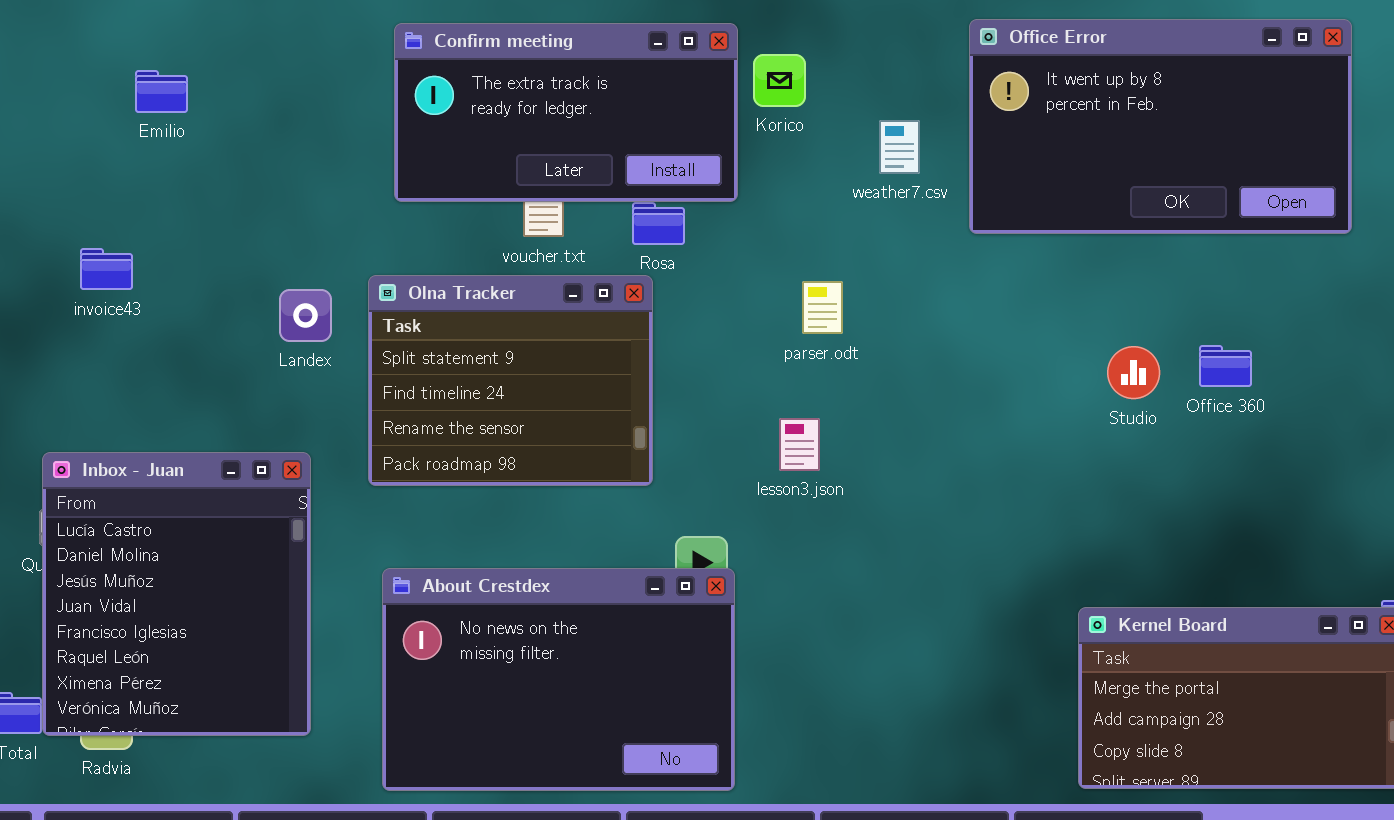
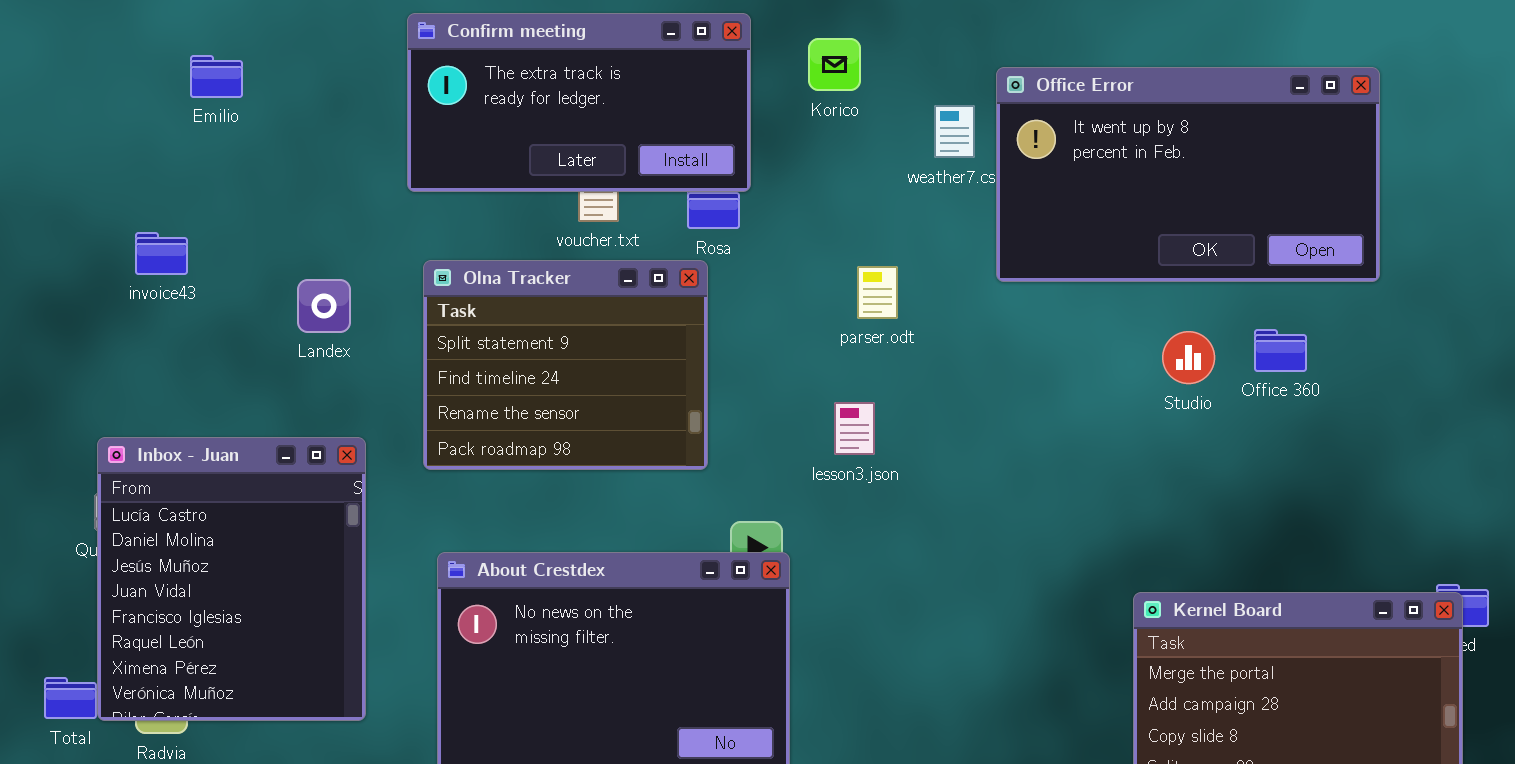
Office Error: [969,19,1352,234] -> [996,67,1380,282], moved
Confirm meeting: [394,23,738,202] -> [407,13,751,192], moved
Landex: [279,289,332,342] -> [297,279,351,333], moved

